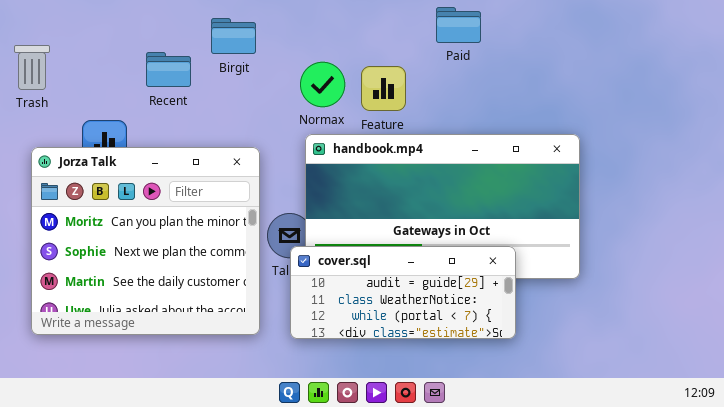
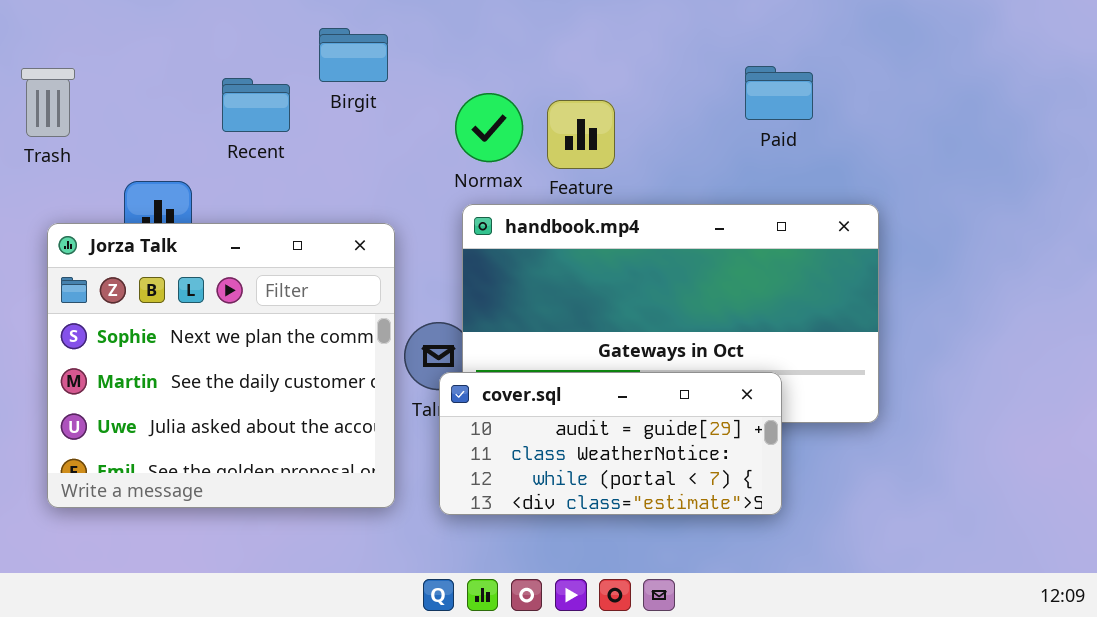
Paid: [436,7,481,43] -> [745,66,813,120], moved
Jorza Talk: [31,147,260,335] -> [47,223,395,508], scrolled down 1 row

